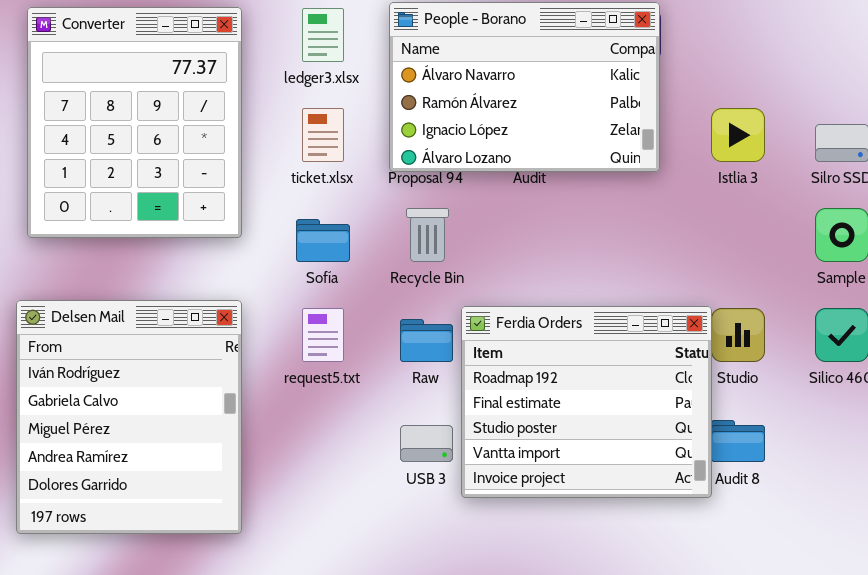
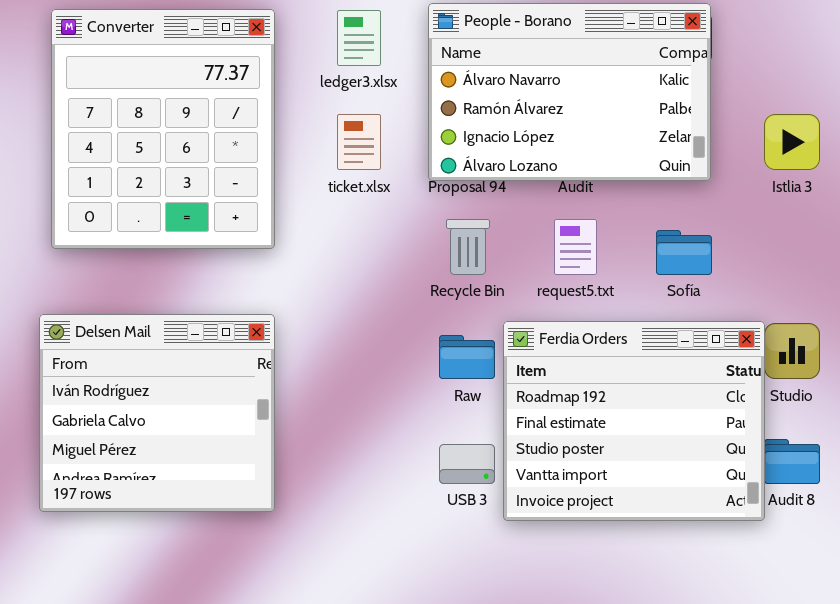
Sofía: [296,219,350,262] -> [656,230,712,275], moved
Delsen Mail: [16,300,242,534] -> [39,314,275,512], resized
request5.txt: [302,308,344,362] -> [554,219,597,275], moved

